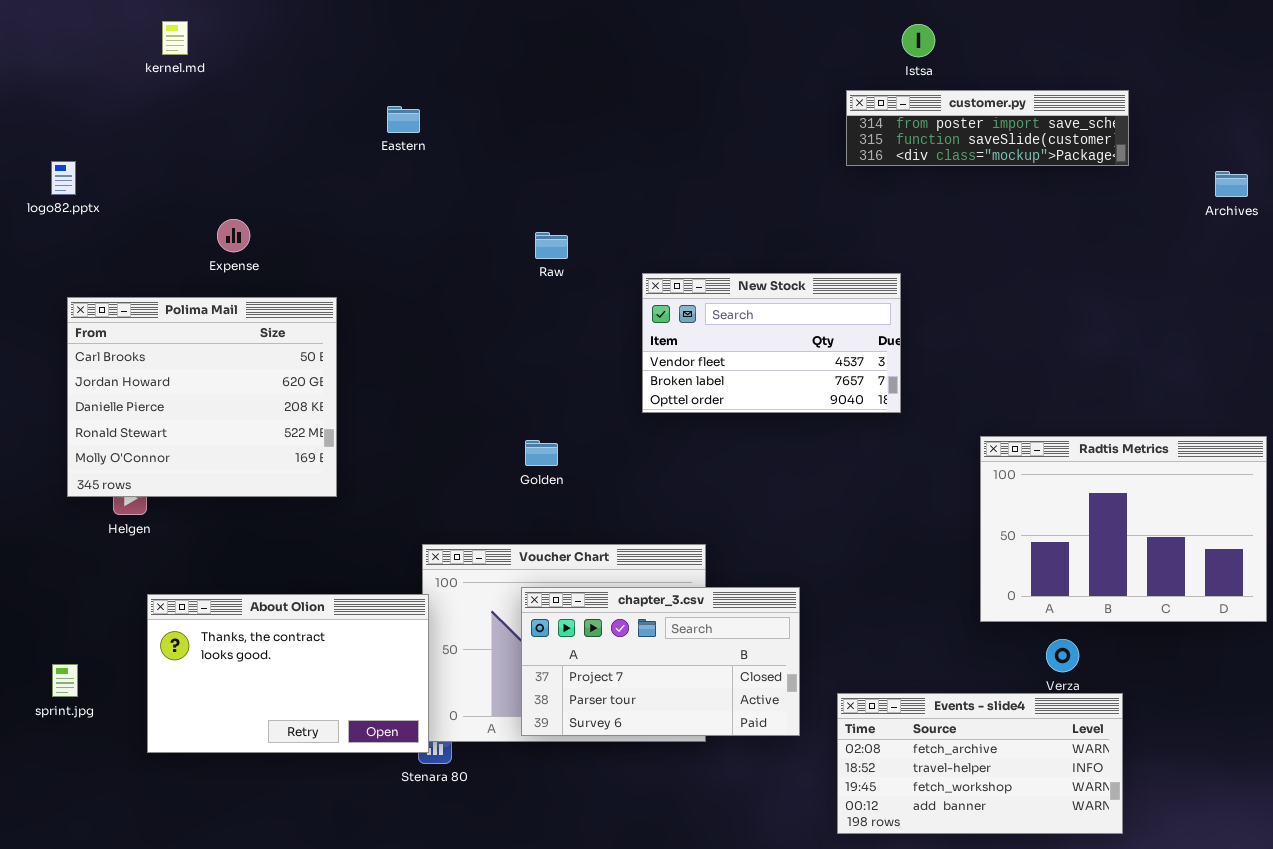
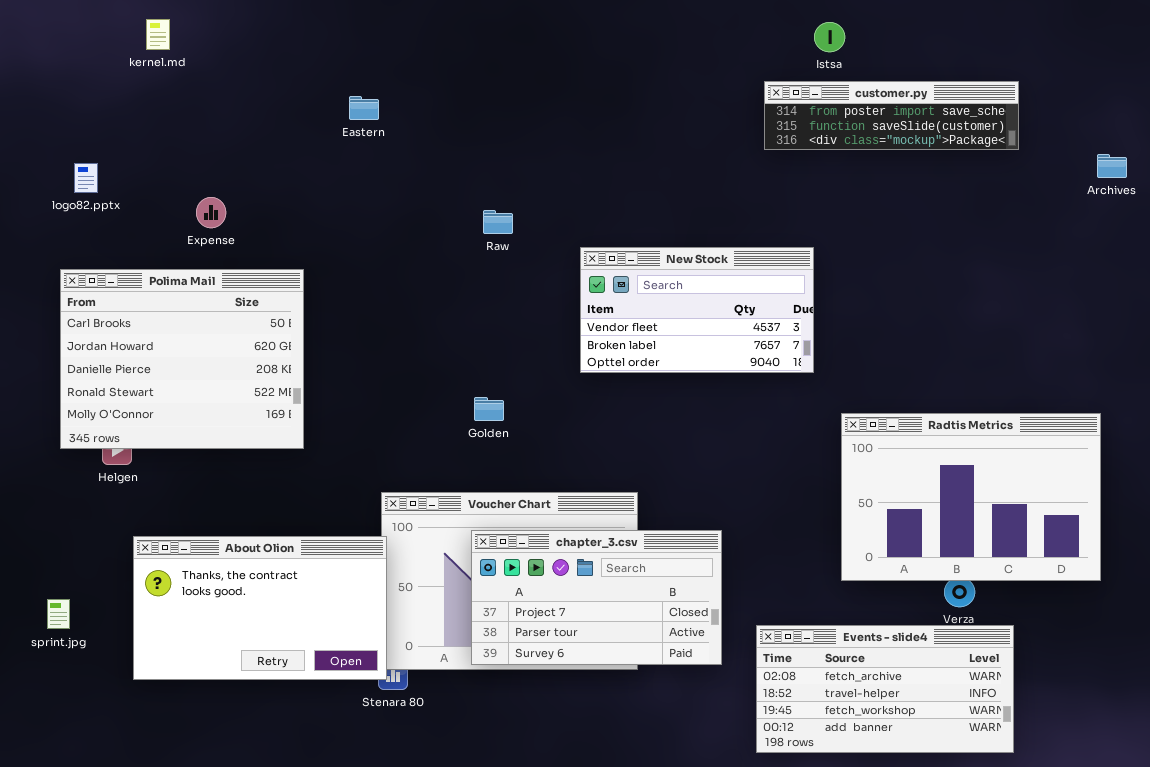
logo82.pptx: [51,161,76,195] -> [74,163,98,193], moved
Radtis Metrics: [980,436,1267,622] -> [841,413,1101,581], moved

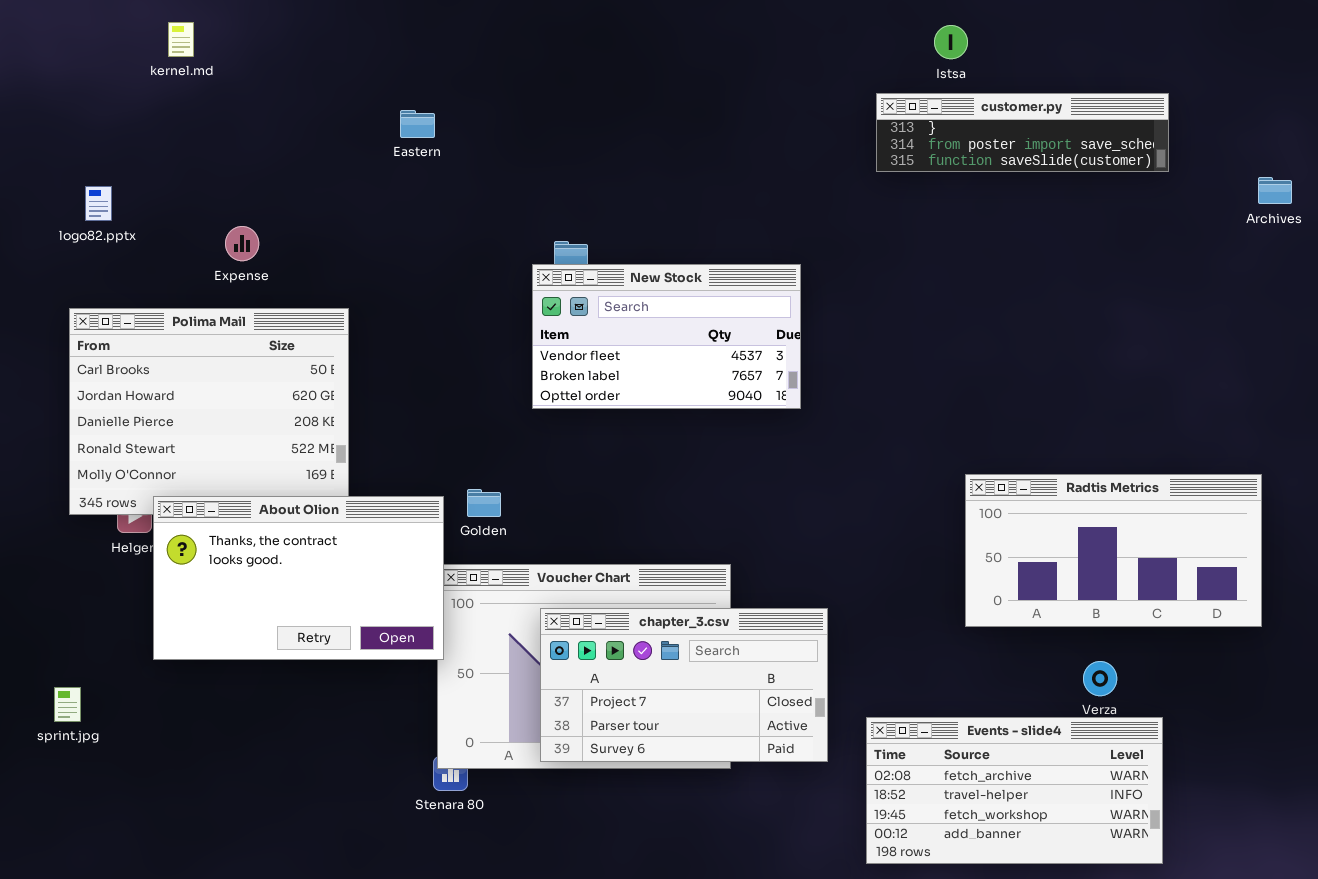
customer.py: [764,81,1019,150] -> [876,93,1169,172], scrolled up 1 row
New Stock: [580,247,814,373] -> [532,264,801,409], moved
Golden: [474,397,504,421] -> [467,489,501,517], moved
Radtis Metrics: [841,413,1101,581] -> [965,474,1262,627], resized
About Olion: [133,536,387,680] -> [153,496,444,660], moved

